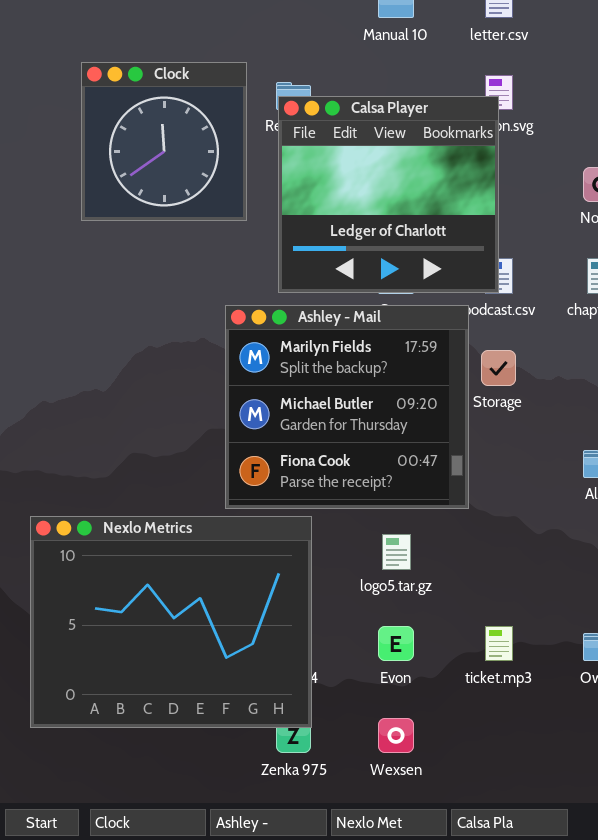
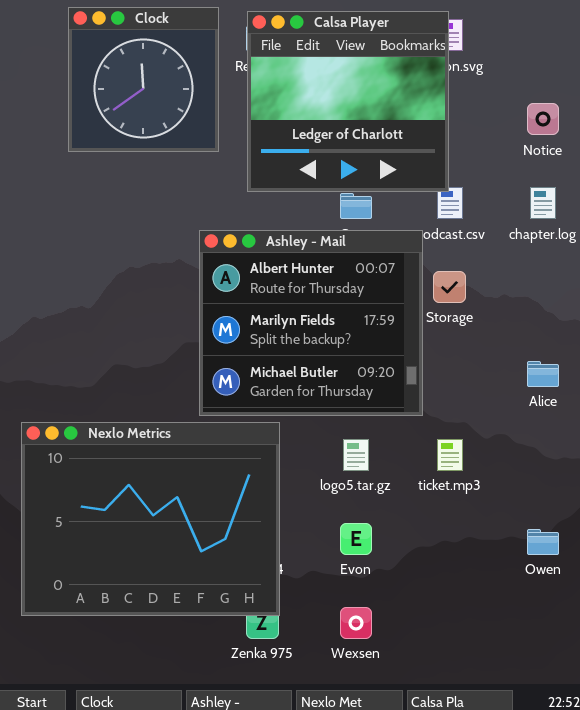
Calsa Player: [278,96,499,293] -> [247,11,449,192], moved
Ashley - Mail: [225,305,469,509] -> [199,230,423,416], scrolled up 1 row
ticket.mp3: [485,626,513,661] -> [437,439,463,471], moved

